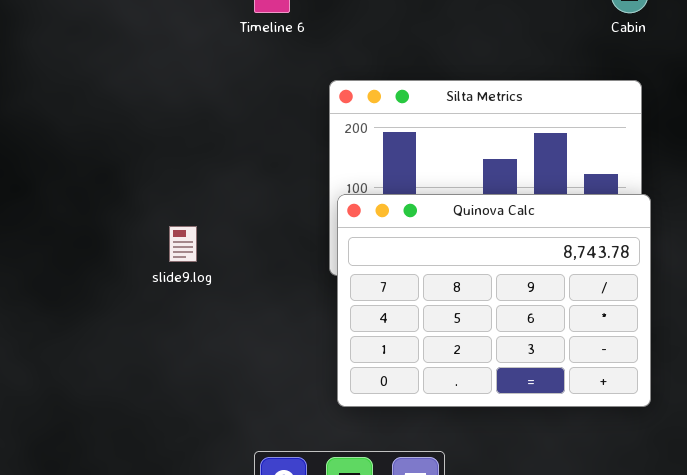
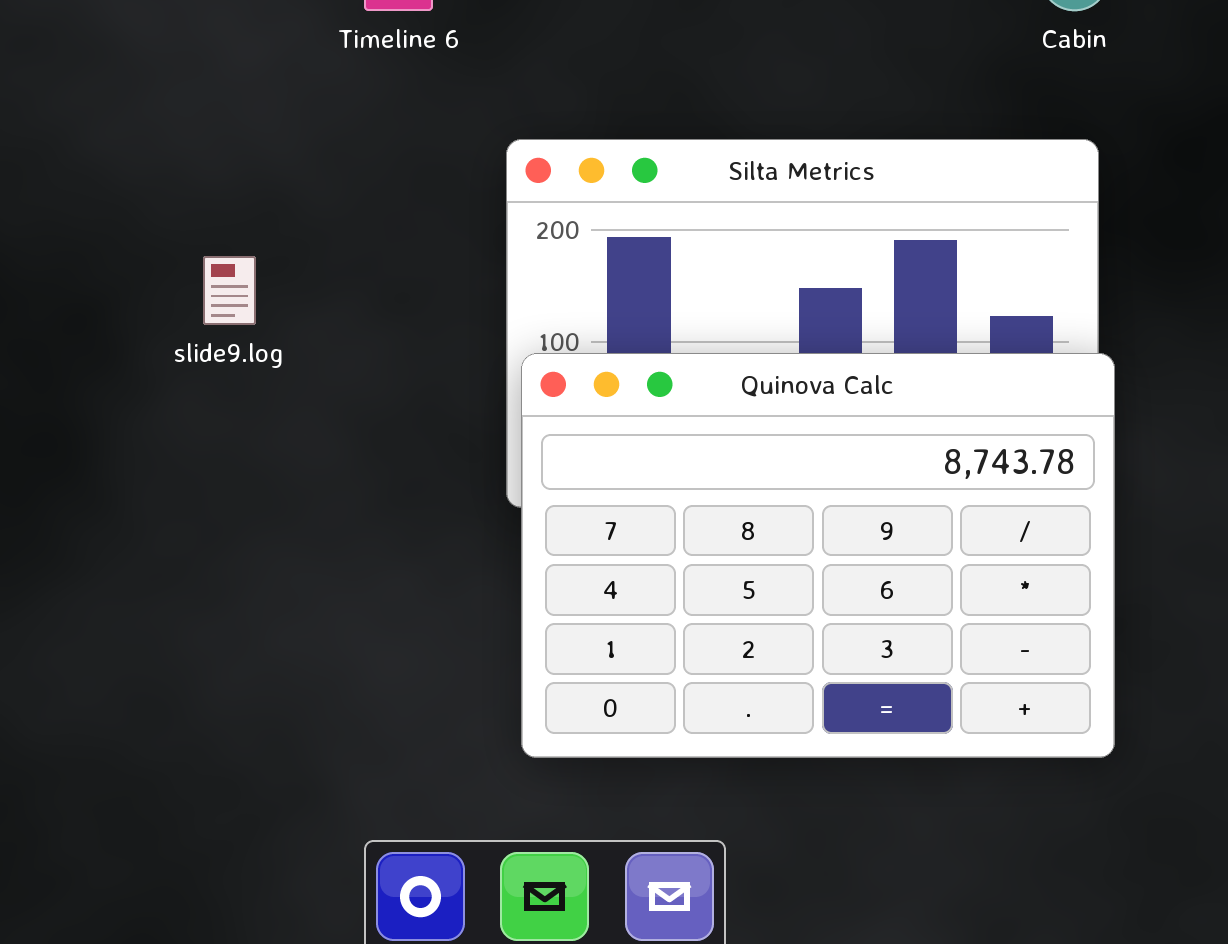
slide9.log: [169,226,197,262] -> [203,256,256,325], moved

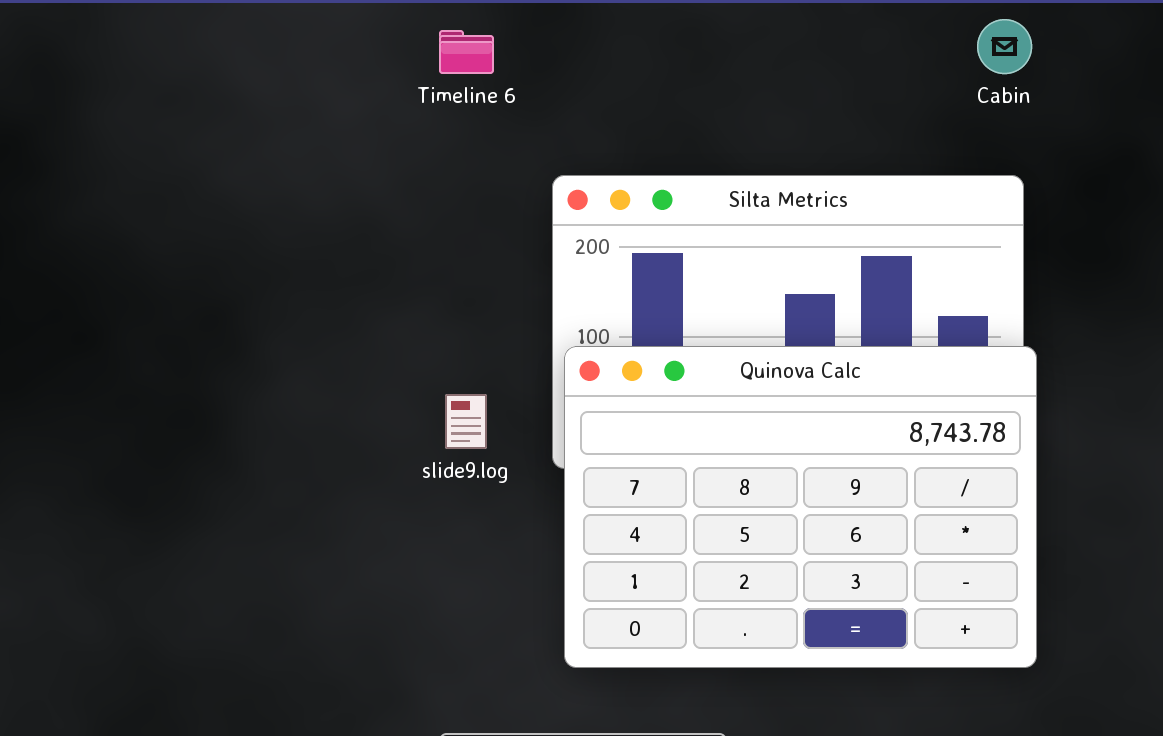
slide9.log: [203,256,256,325] -> [445,394,487,449], moved

